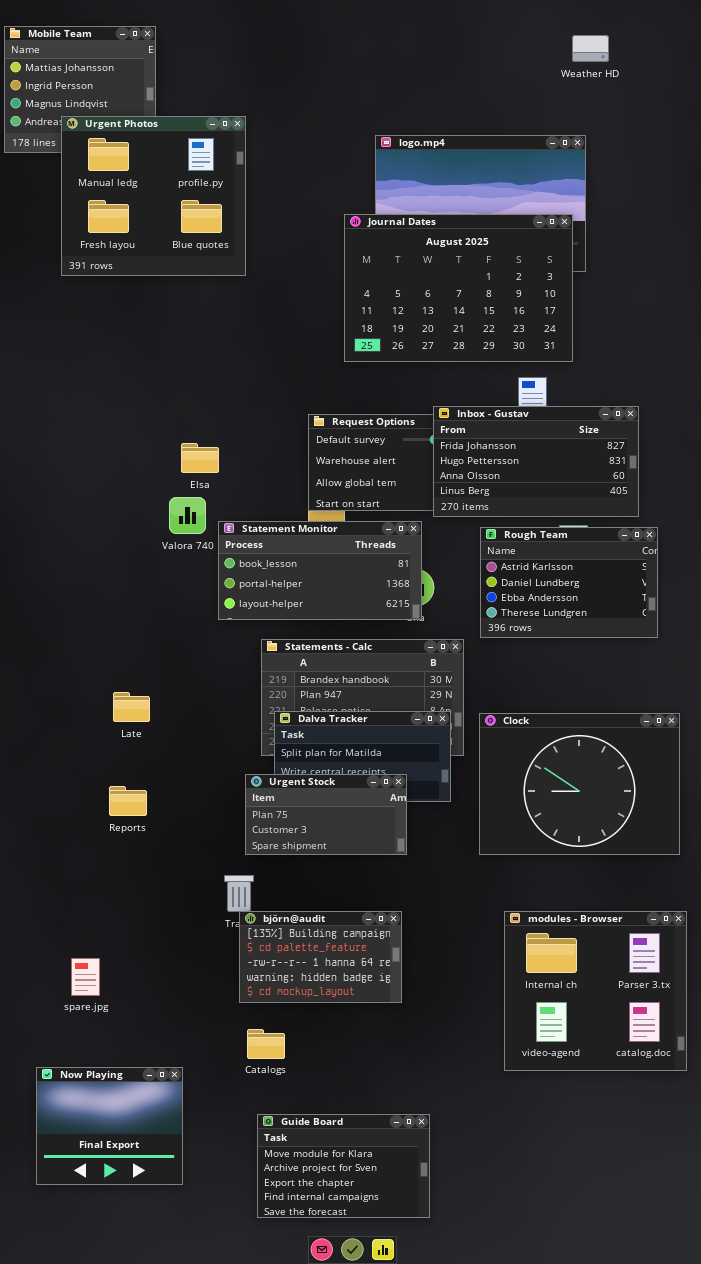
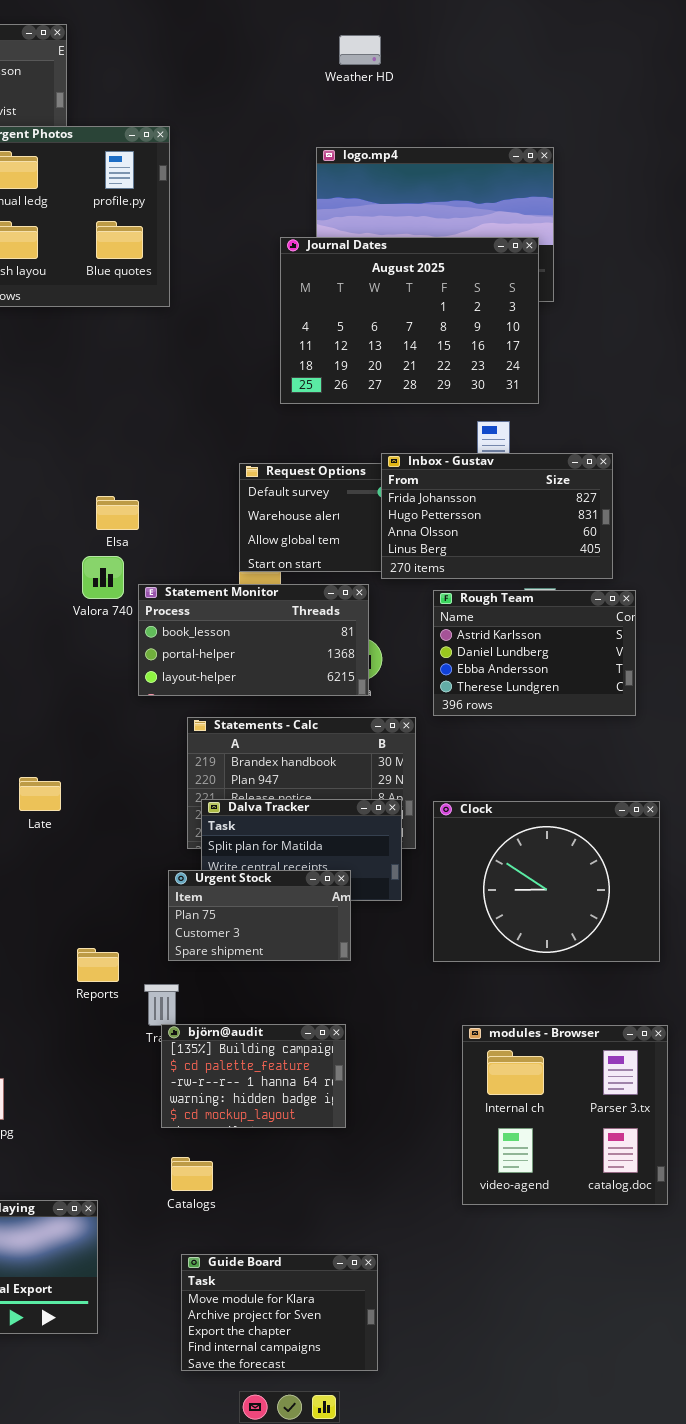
Weather HD: [572,35,609,62] -> [339,35,381,65], moved
Reports: [109,786,147,816] -> [77,948,119,982], moved

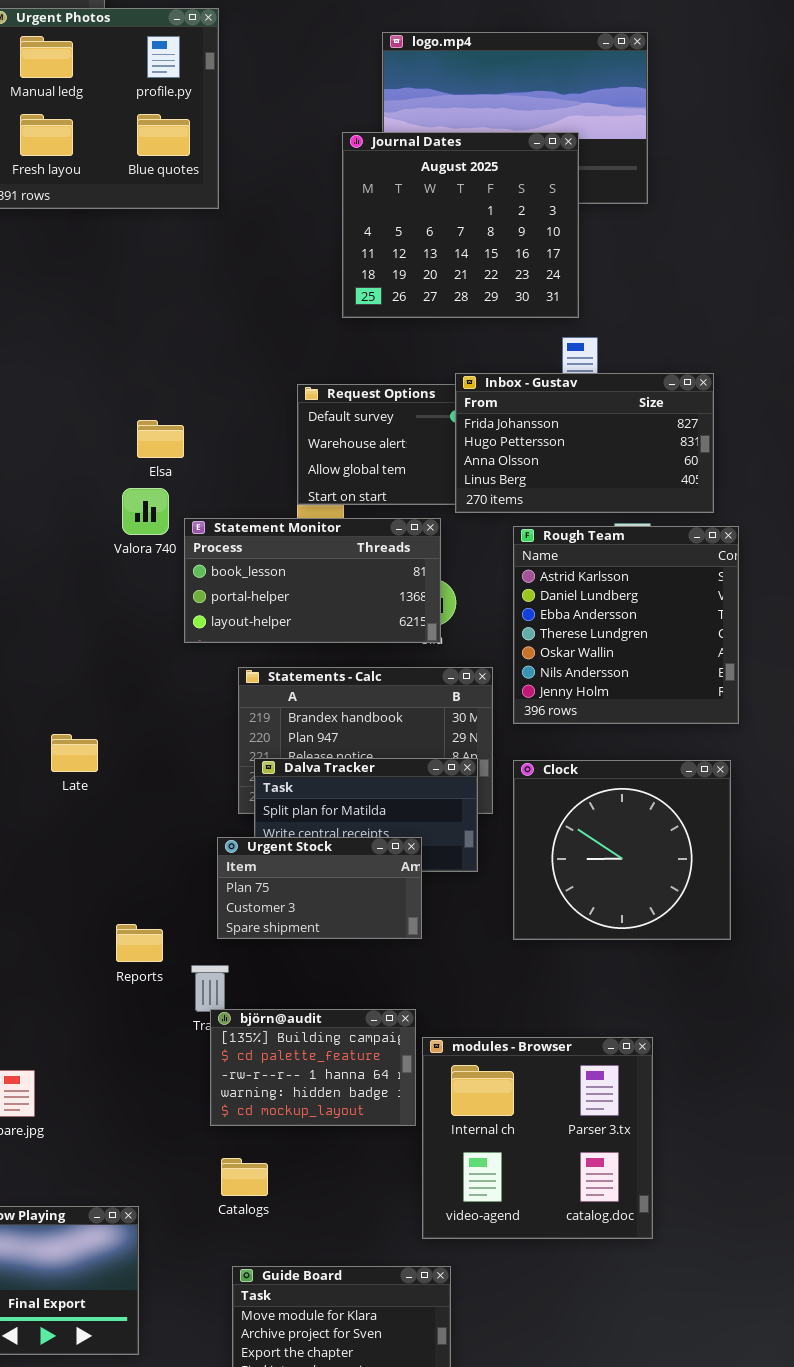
Journal Dates: [280,237,539,404] -> [342,132,579,318], resized
Rough Team: [433,590,636,716] -> [513,526,739,724], resized
Clock: [433,801,660,962] -> [513,760,731,940], resized
modules - Browser: [462,1025,668,1205] -> [422,1037,653,1239], moved

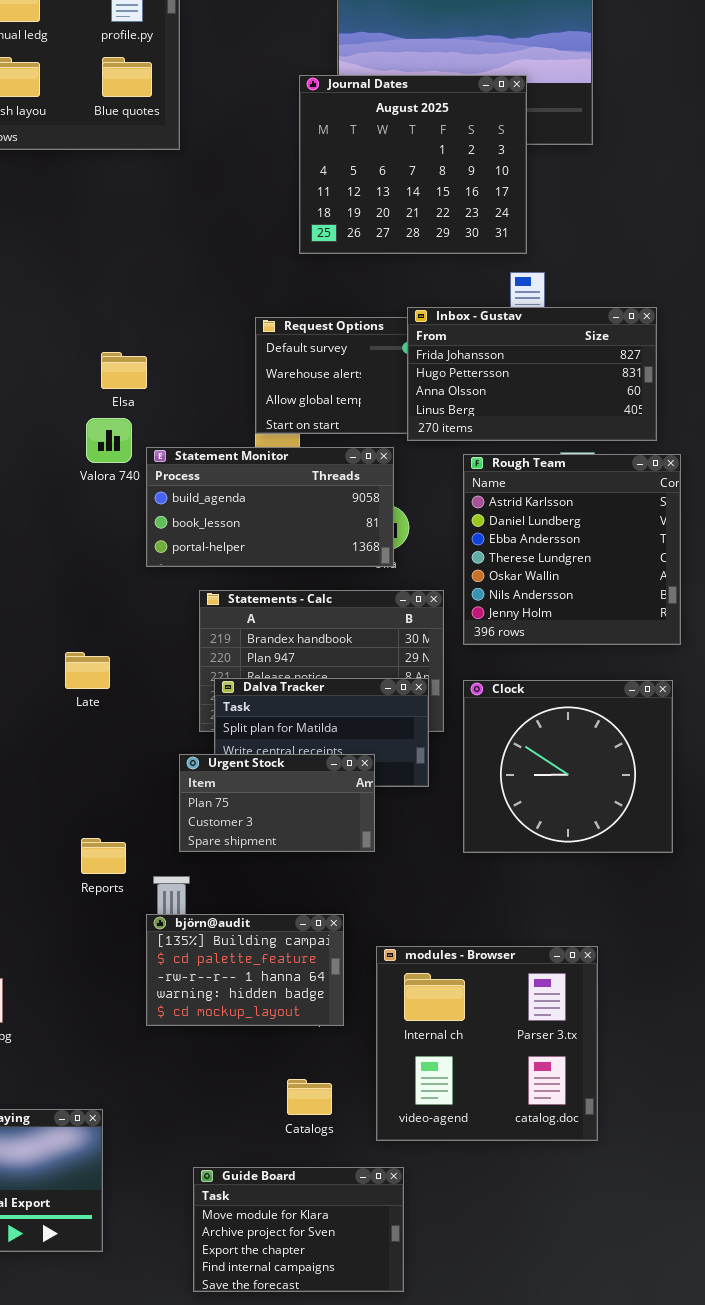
Statement Monitor: [184,518,441,643] -> [146,447,394,567], scrolled up 1 row
Late: [51,734,98,772] -> [65,652,110,689], moved
björn@audit: [210,1009,416,1126] -> [146,914,344,1026], moved
Catalogs: [221,1158,268,1196] -> [287,1079,332,1115], moved

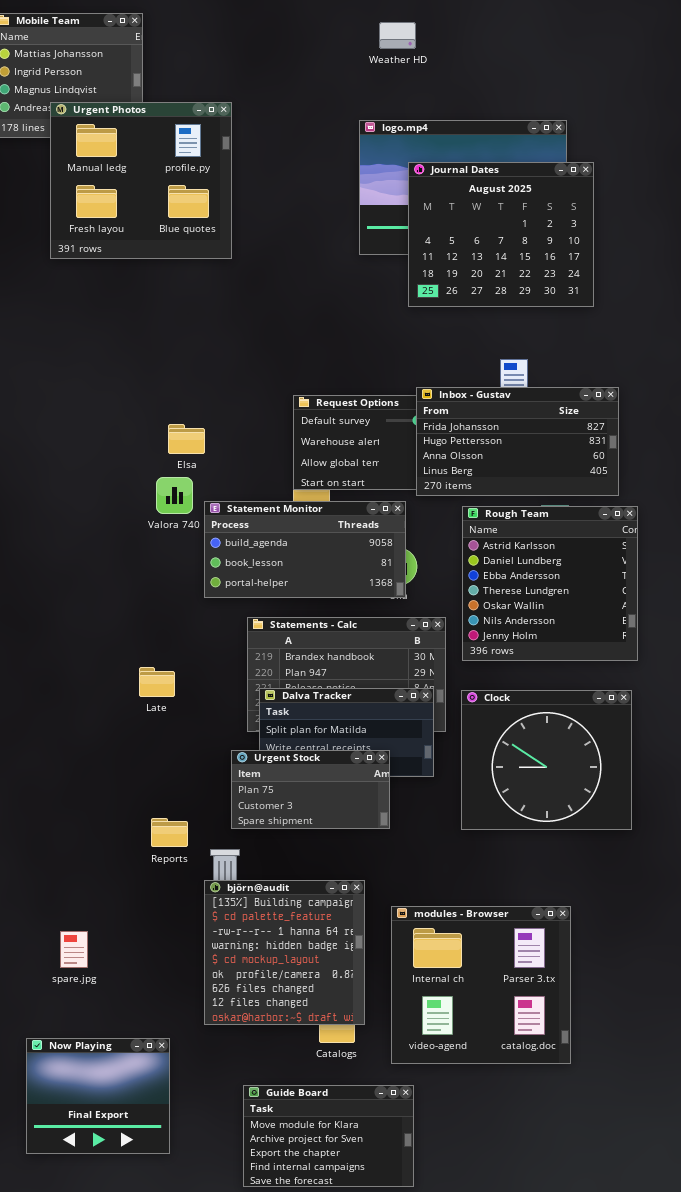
Journal Dates: [299,75,527,254] -> [408,162,594,307], moved
björn@audit: [146,914,344,1026] -> [204,880,365,1025], resized

